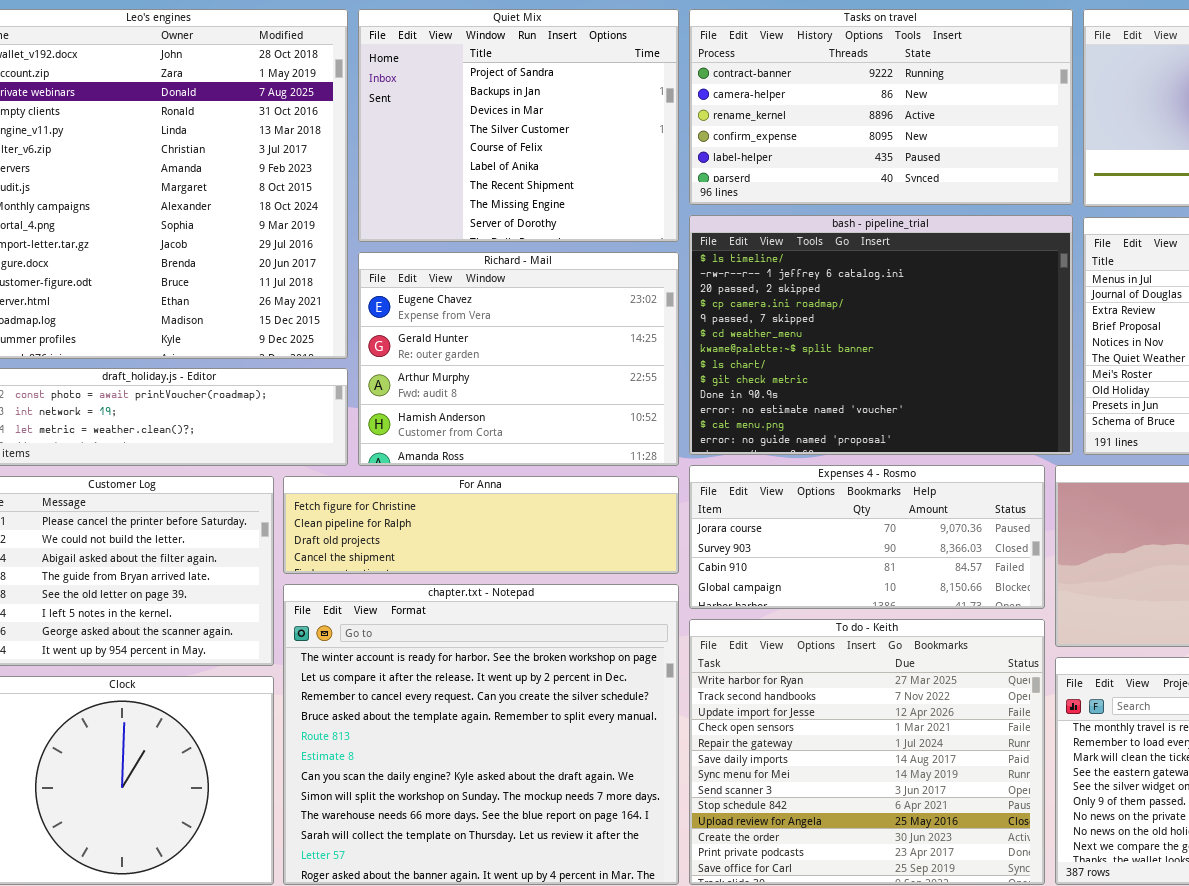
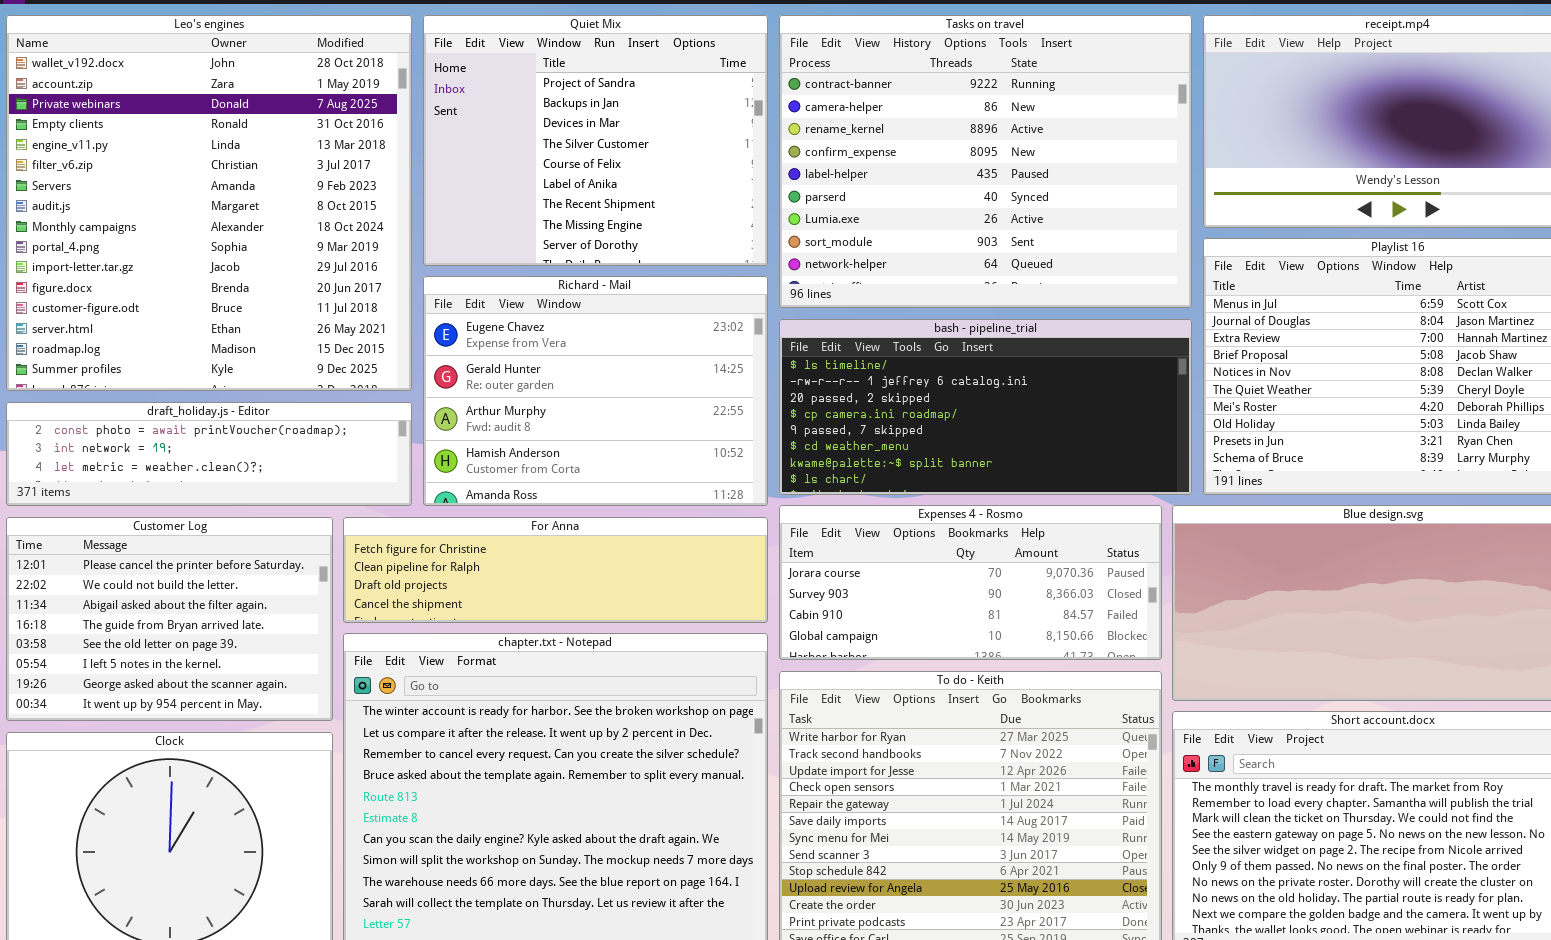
Tasks on travel: [689,9,1073,205] -> [779,15,1192,308], resized
bash - pipeline_trial: [689,215,1073,455] -> [779,319,1192,495], resized

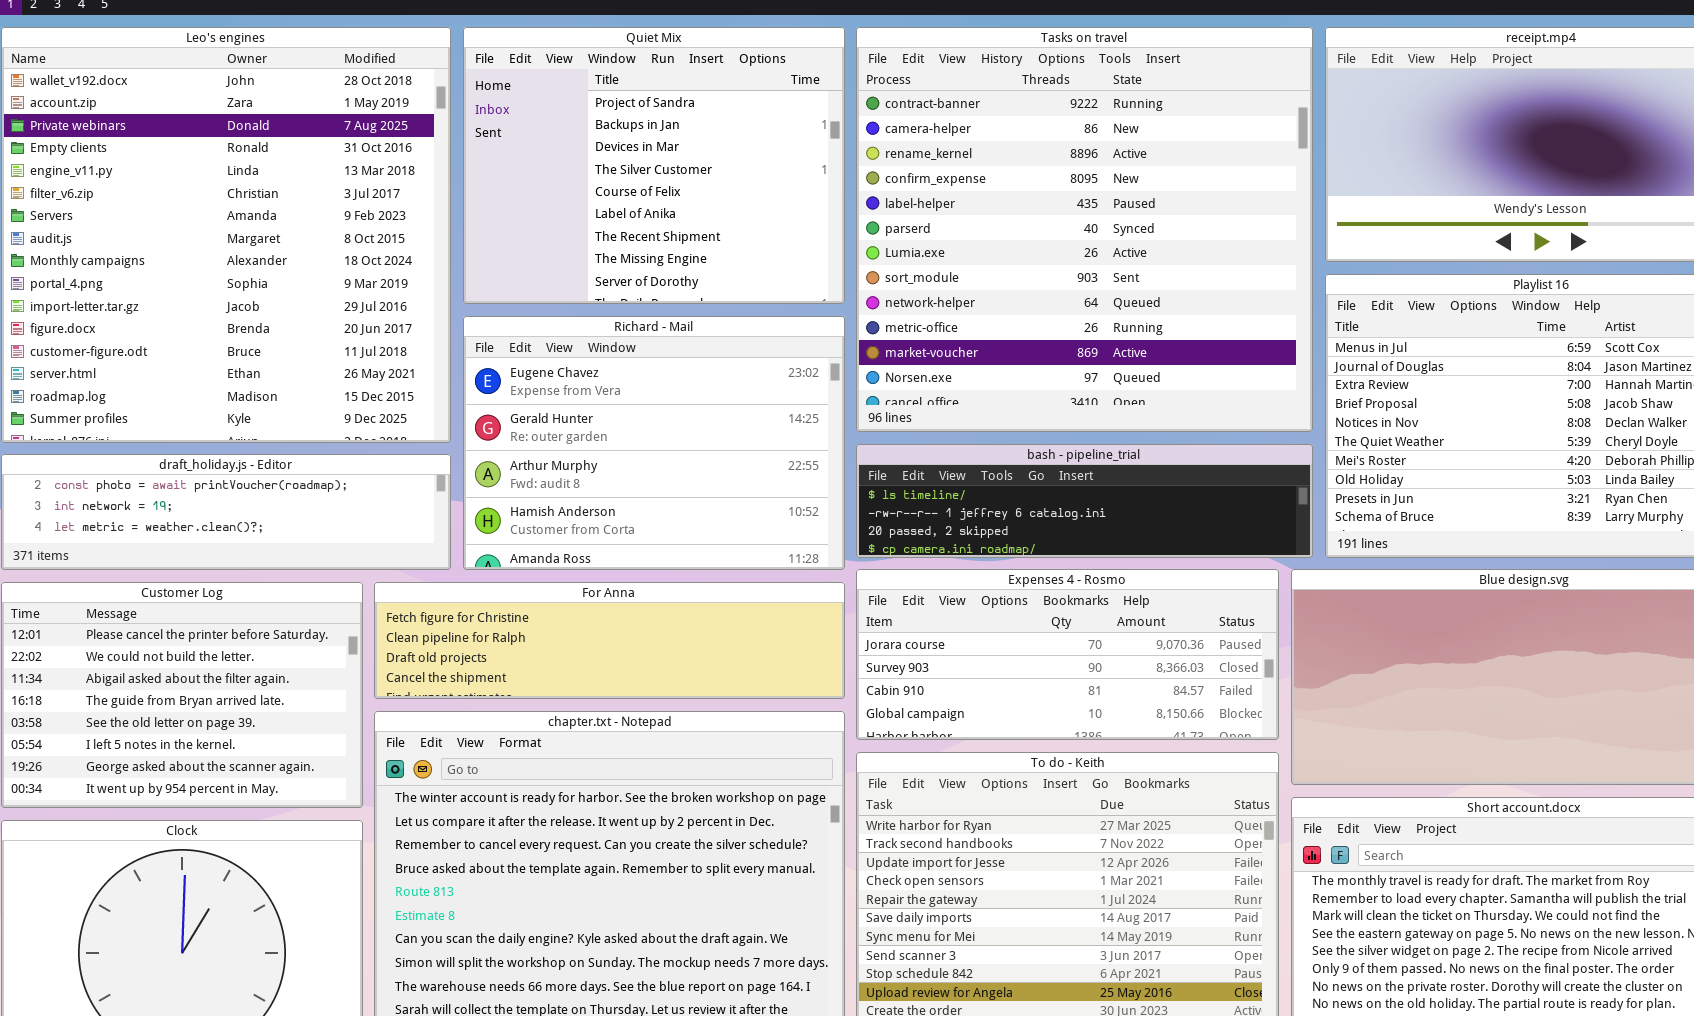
Tasks on travel: [779,15,1192,308] -> [856,27,1313,432], resized
bash - pipeline_trial: [779,319,1192,495] -> [856,444,1313,558], resized

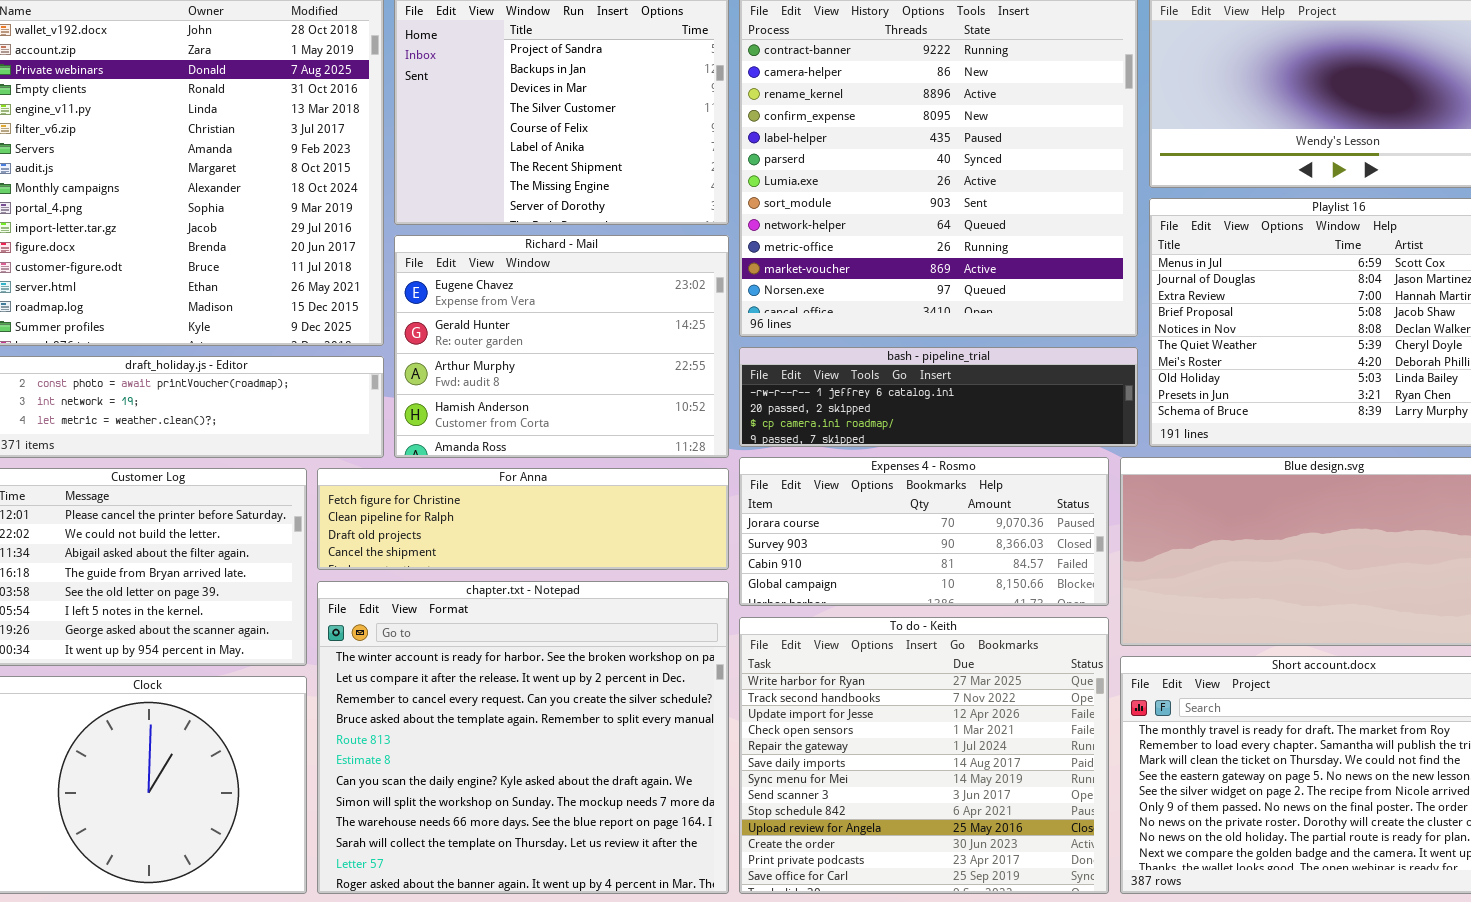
bash - pipeline_trial: [856,444,1313,558] -> [739,347,1138,447], scrolled down 1 row

